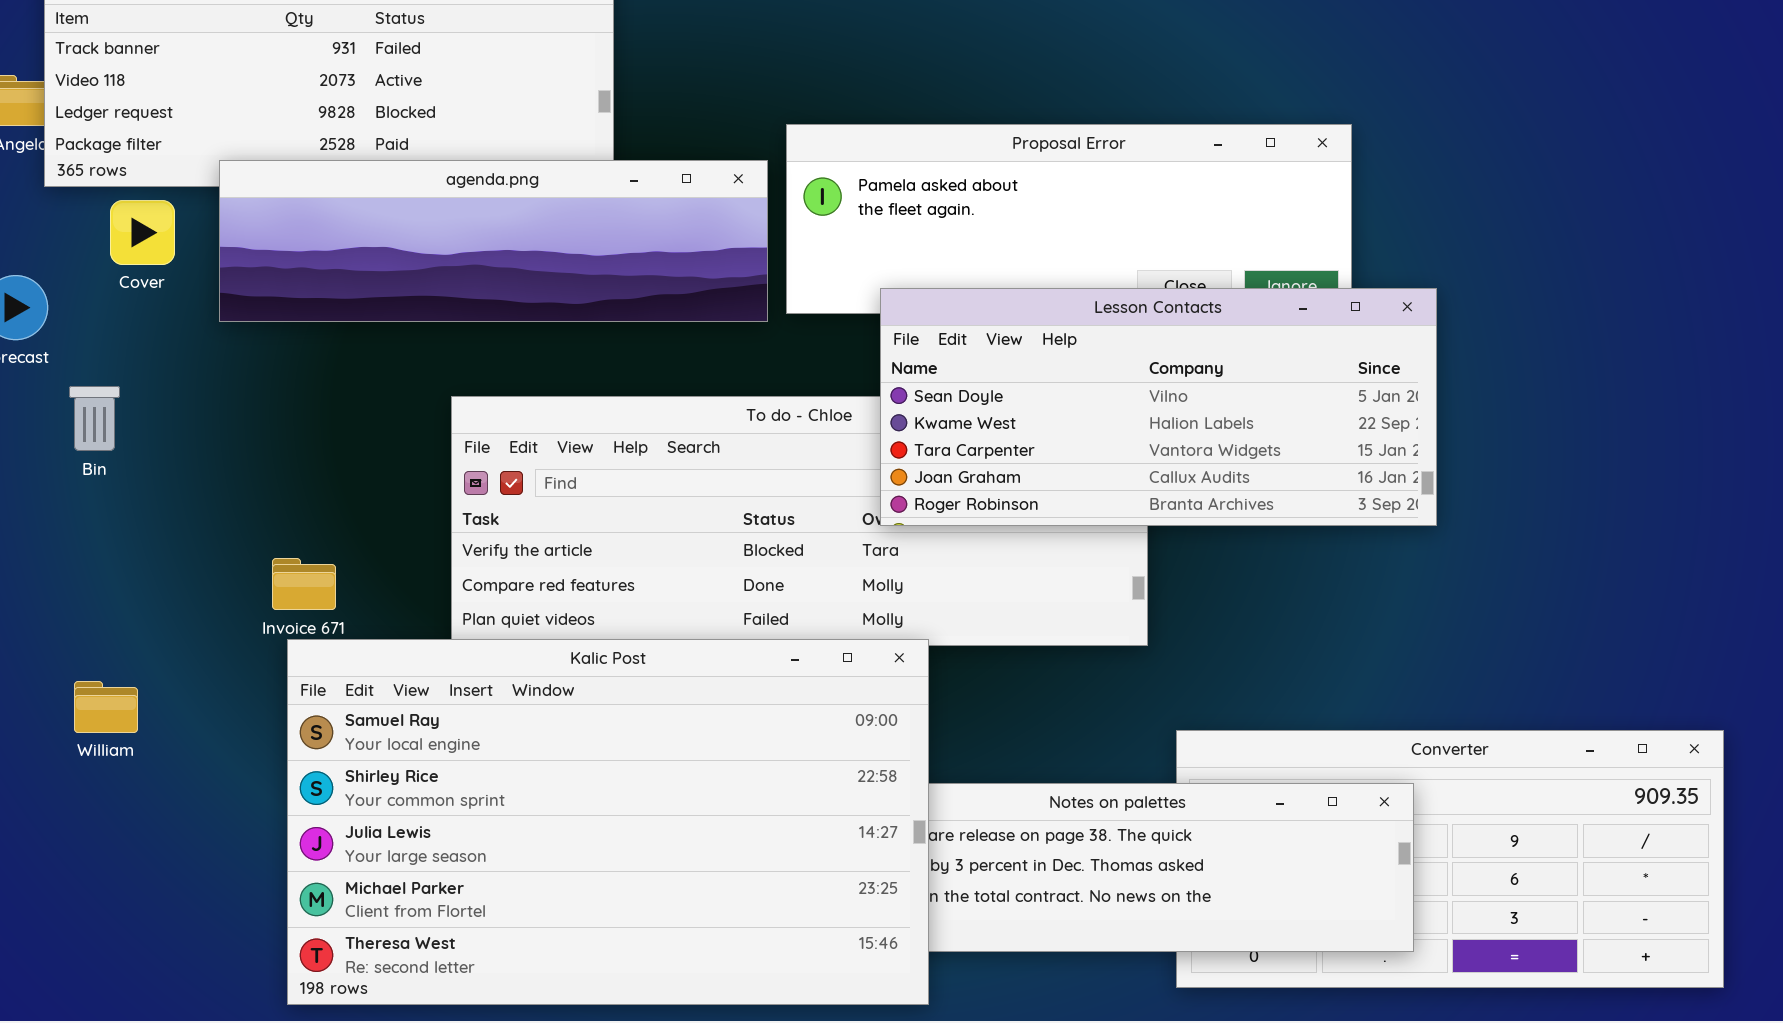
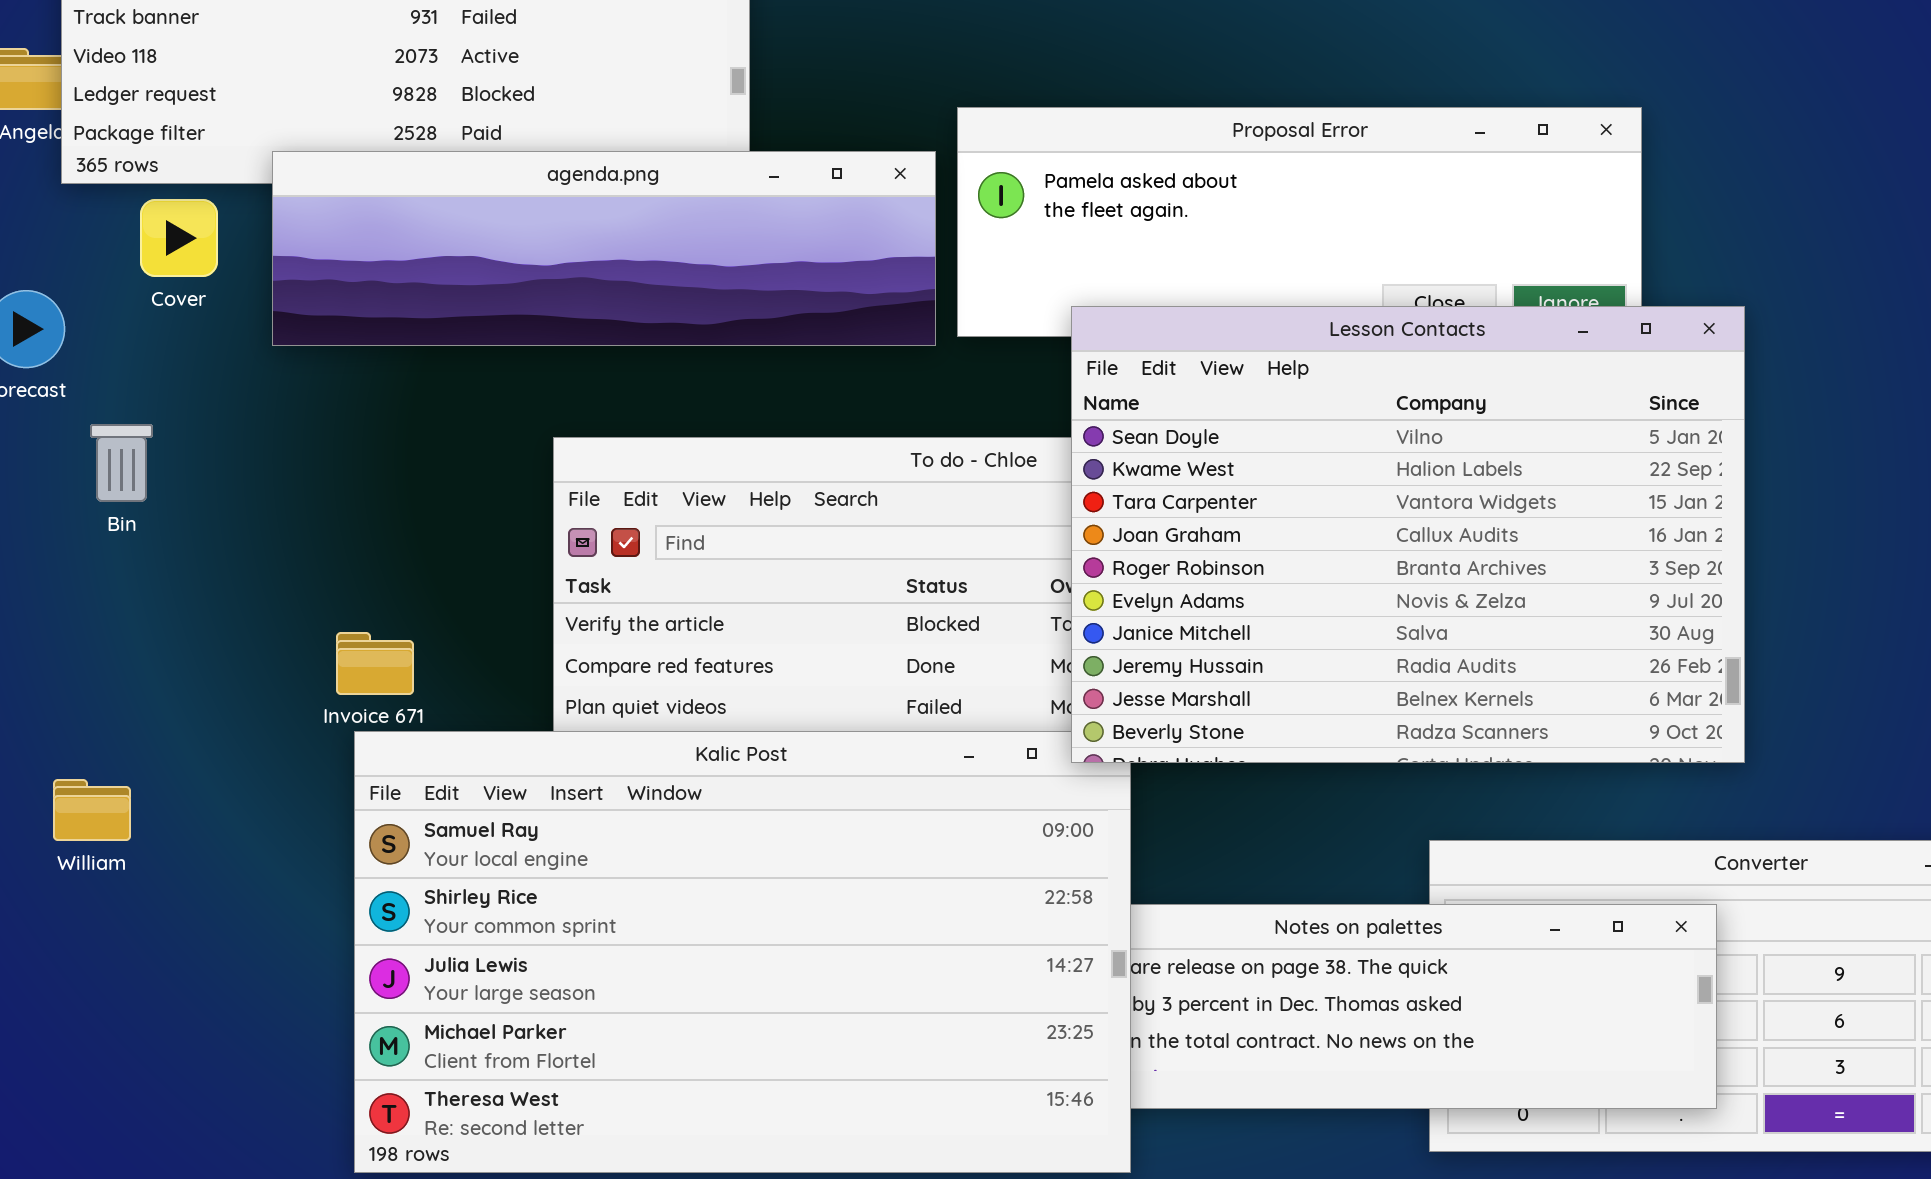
Lesson Contacts: [880,288,1437,526] -> [1071,306,1745,763], resized
William: [74,681,138,733] -> [53,779,131,841], moved

